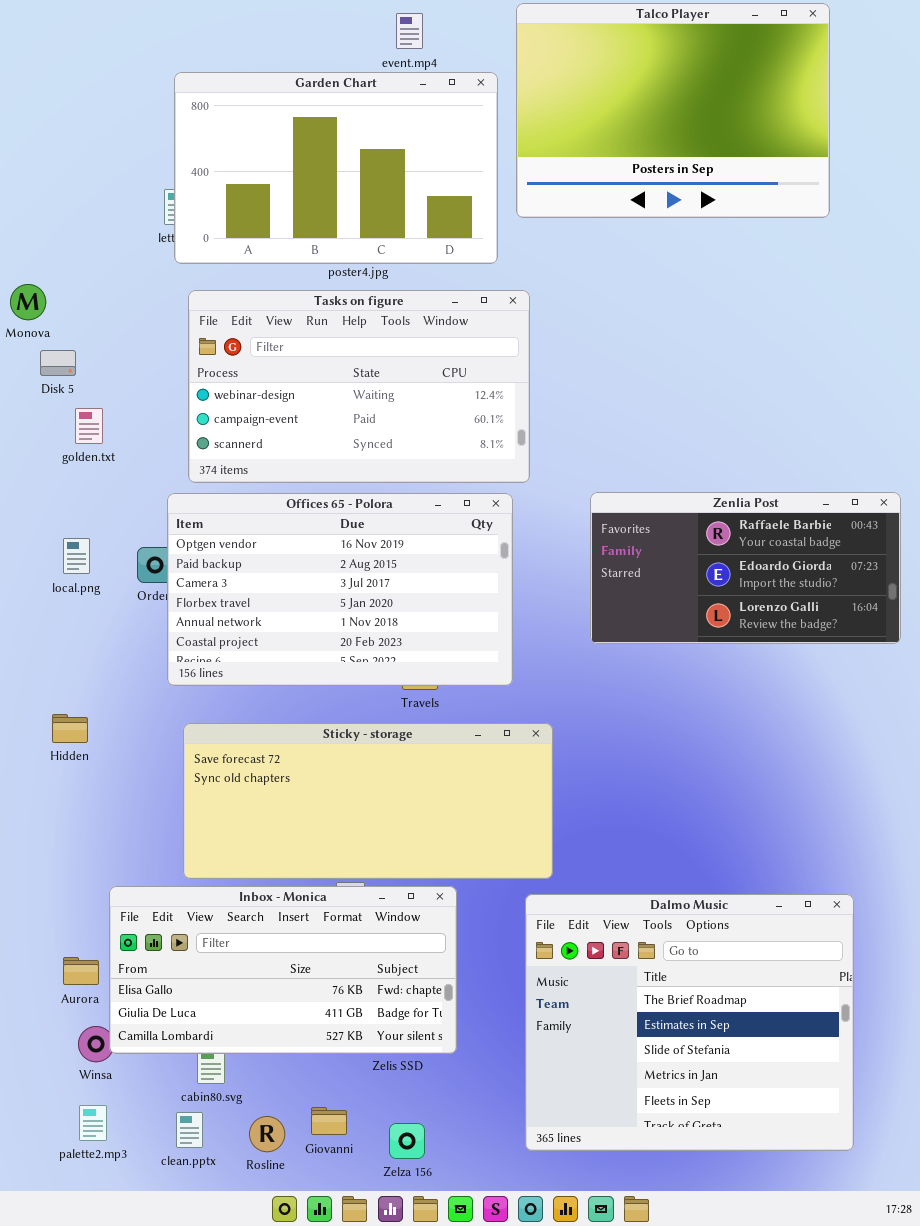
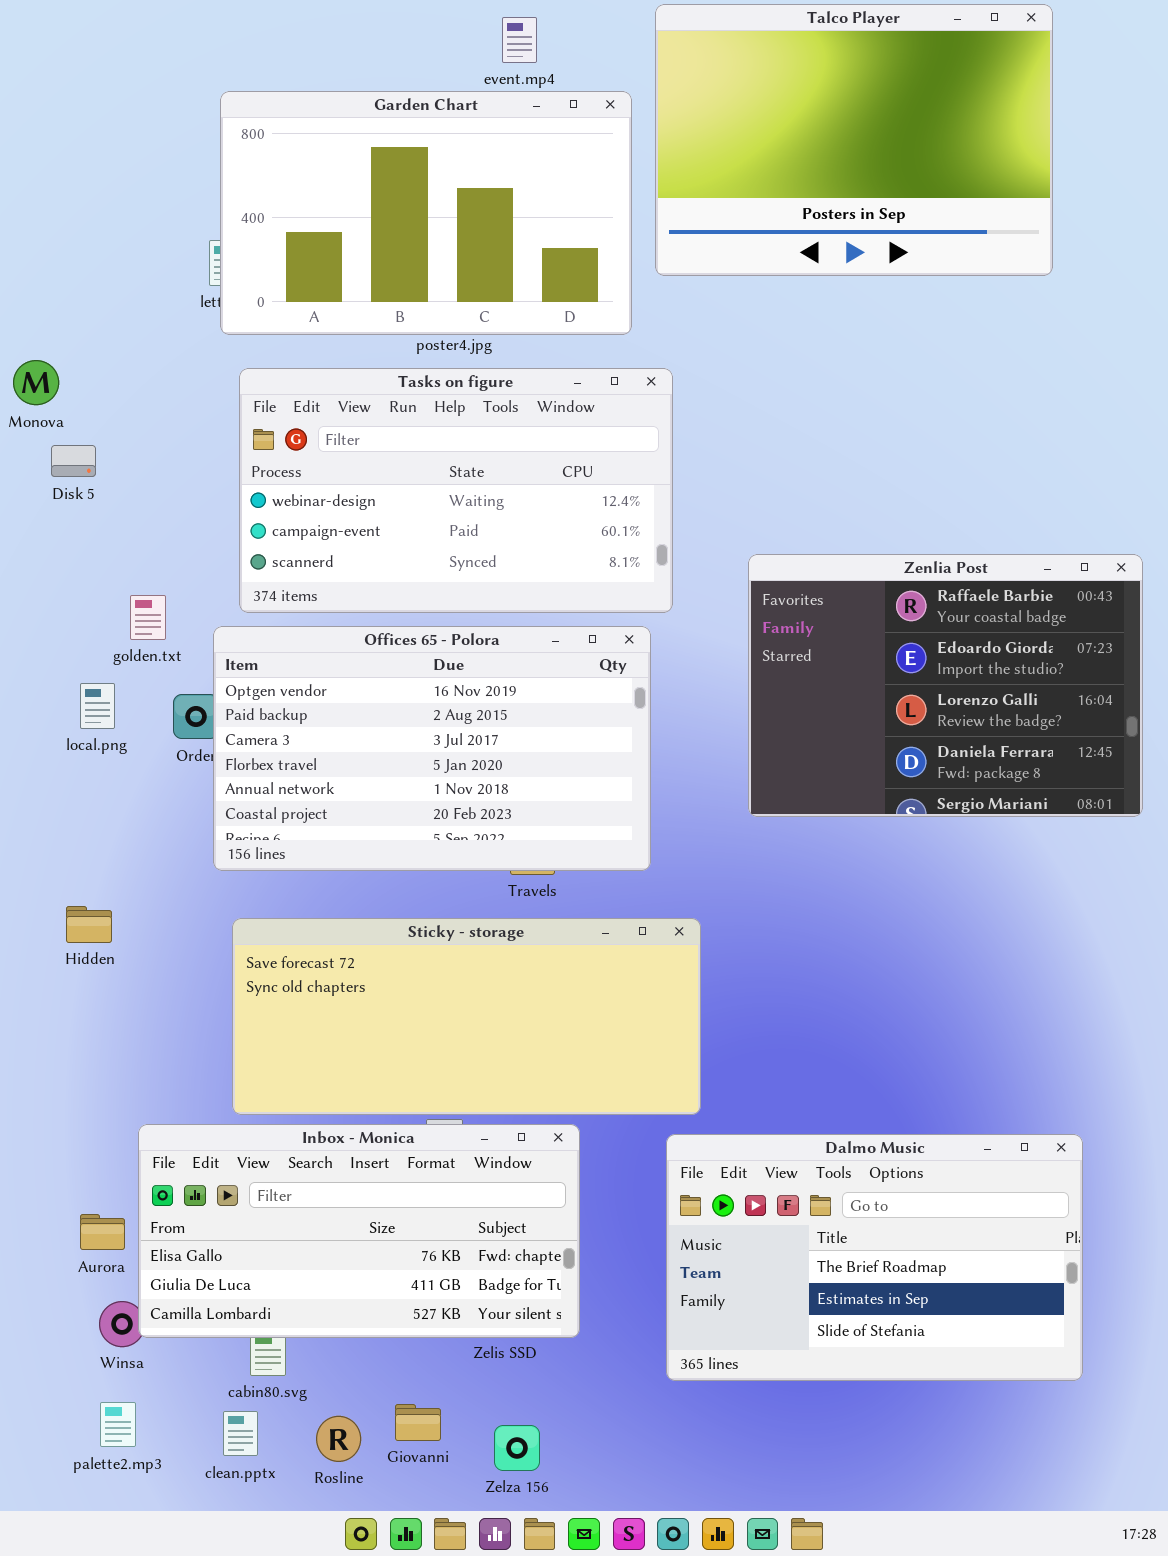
golden.txt: [75,408,103,444] -> [130,595,166,640], moved
Zenlia Post: [590,492,901,644] -> [748,554,1143,817], resized
Dalmo Music: [525,894,854,1151] -> [666,1134,1083,1381], resized

